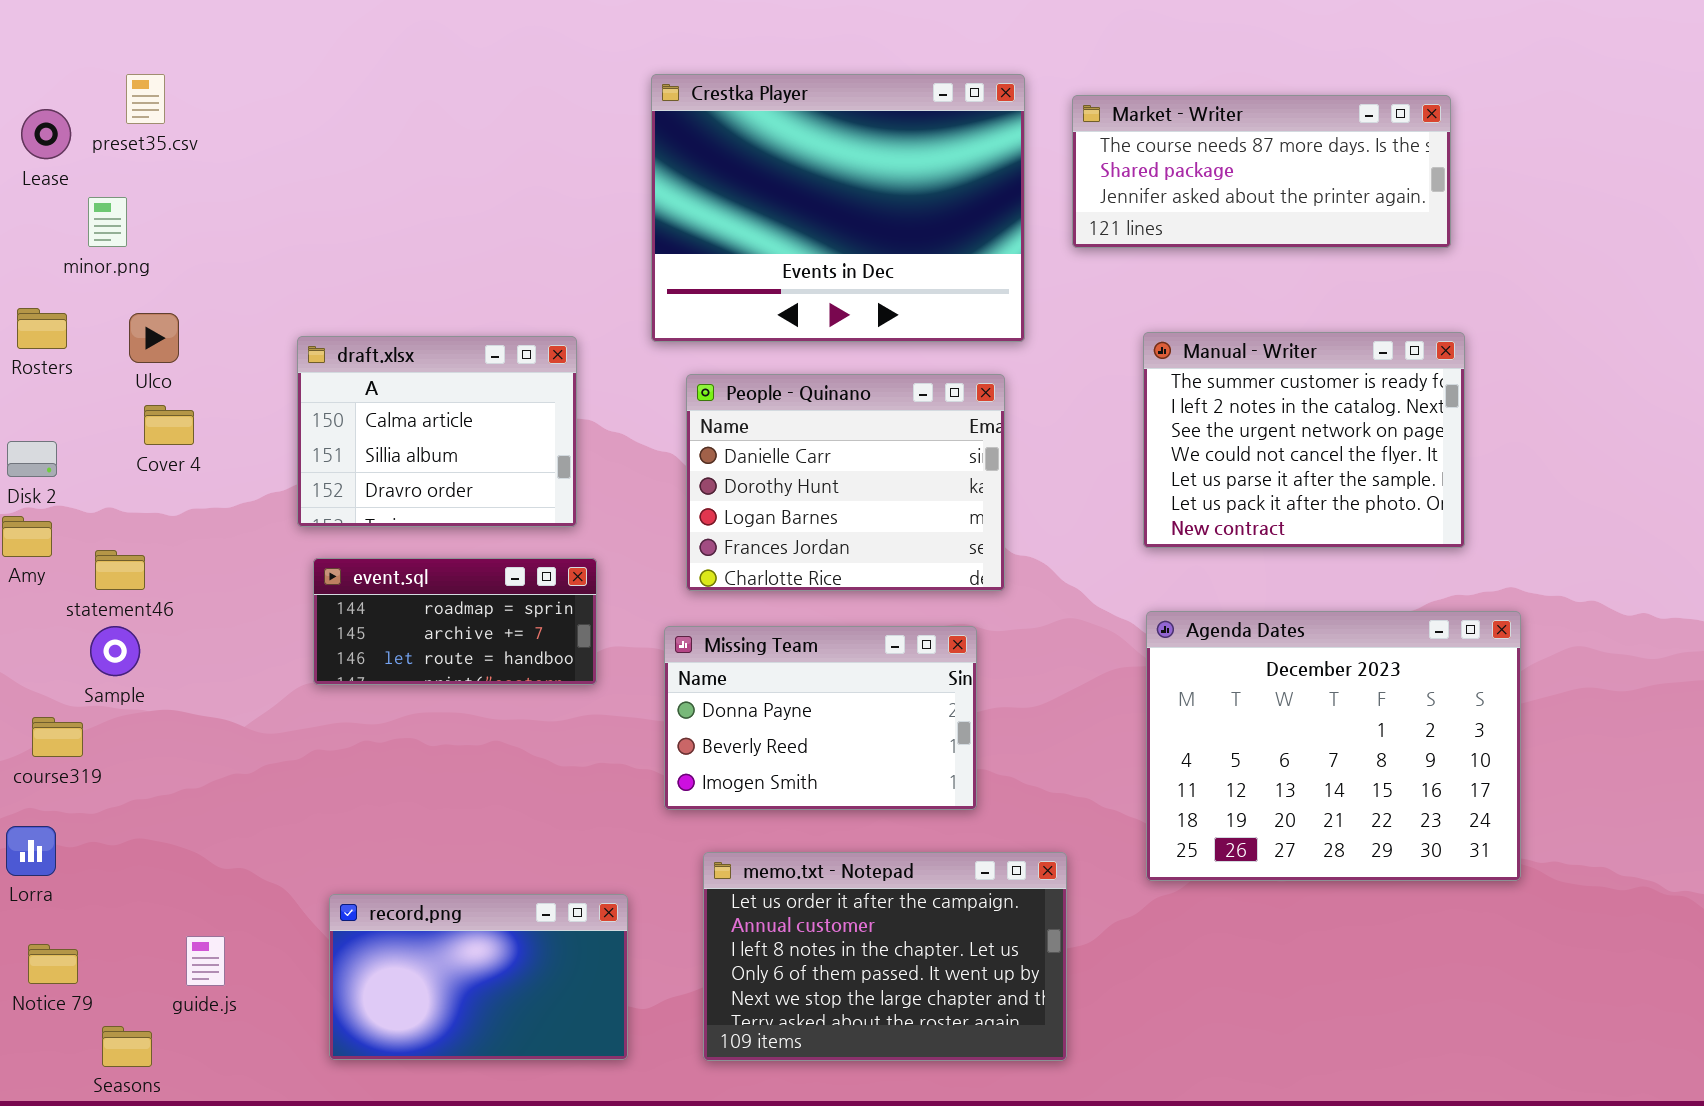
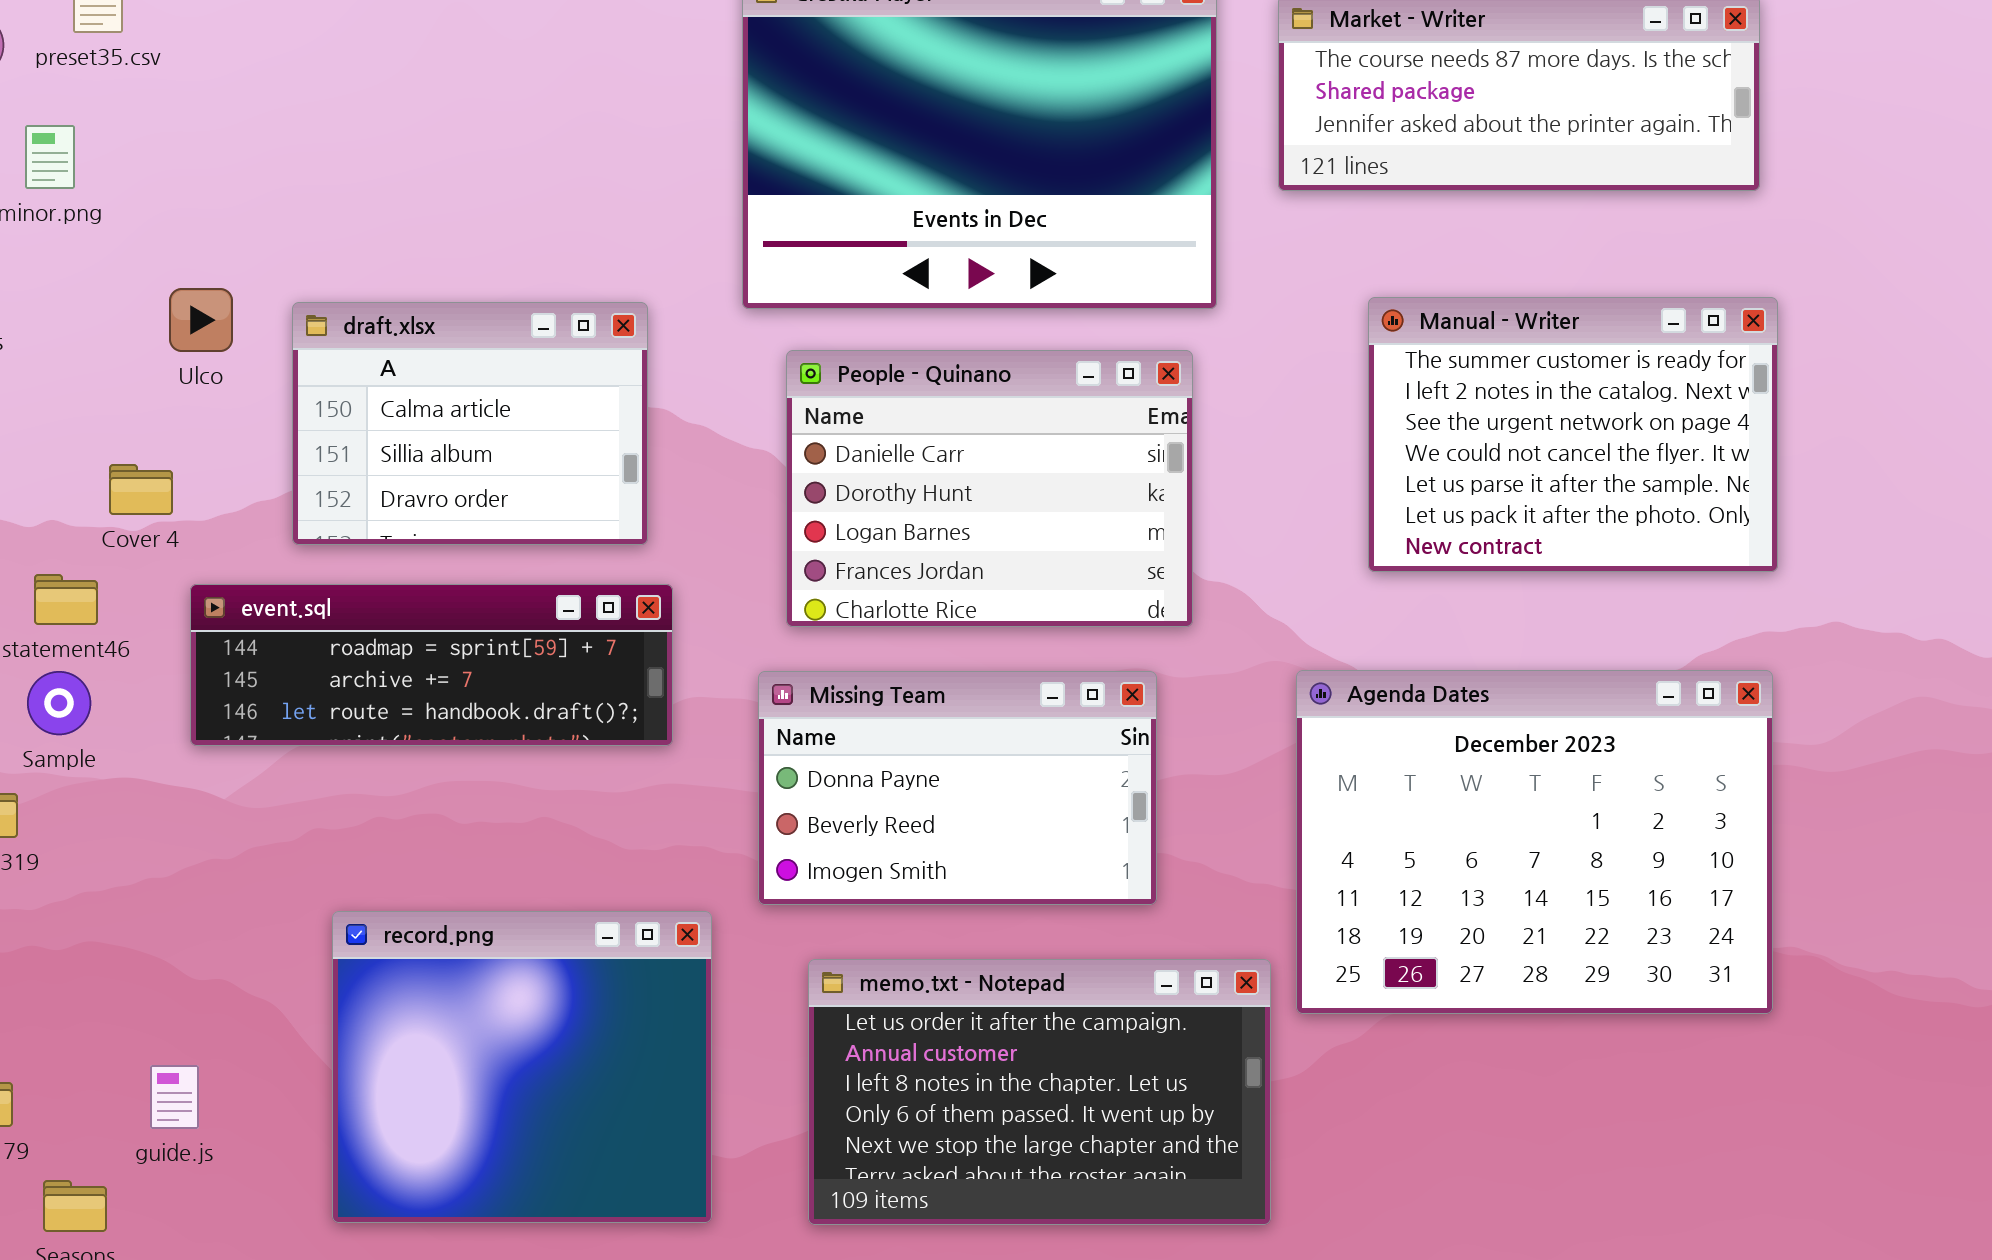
Ulco: [129,313,179,363] -> [169,288,233,352], moved
Cover 4: [144,405,194,445] -> [109,464,173,515], moved
event.sql: [313,558,597,685] -> [190,584,673,746], resized
Agenda Dates: [1146,611,1521,881] -> [1296,670,1773,1014], moved
record.png: [329,894,628,1060] -> [332,911,712,1223], resized

